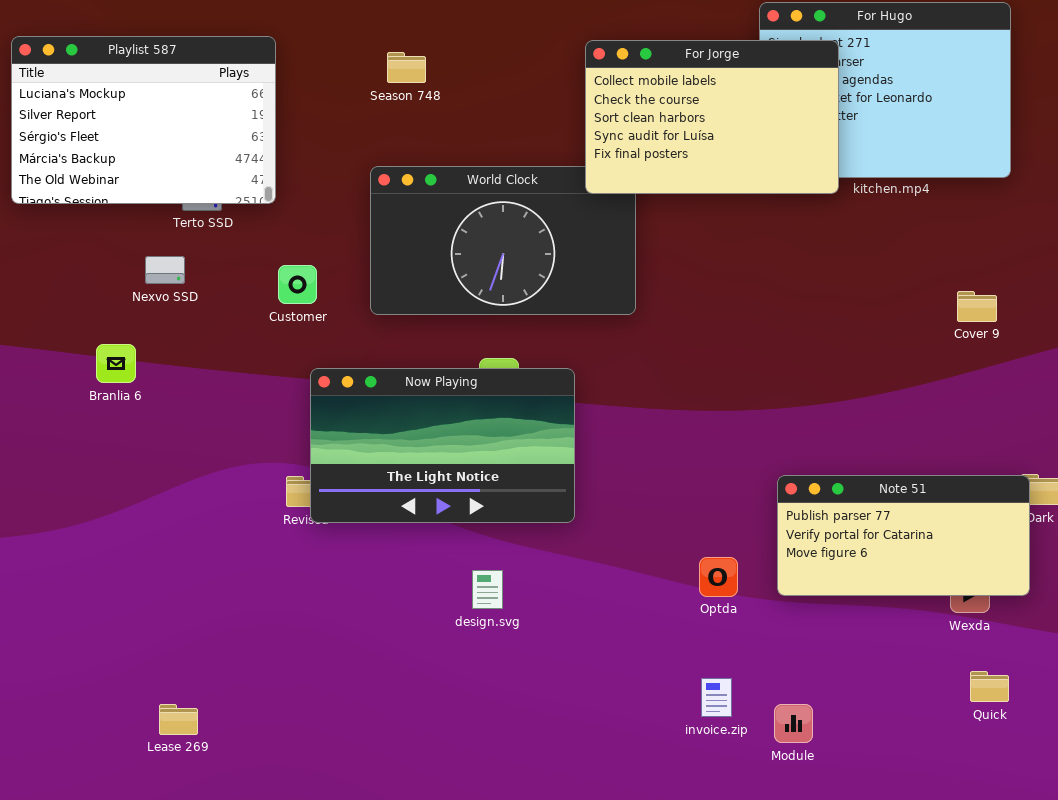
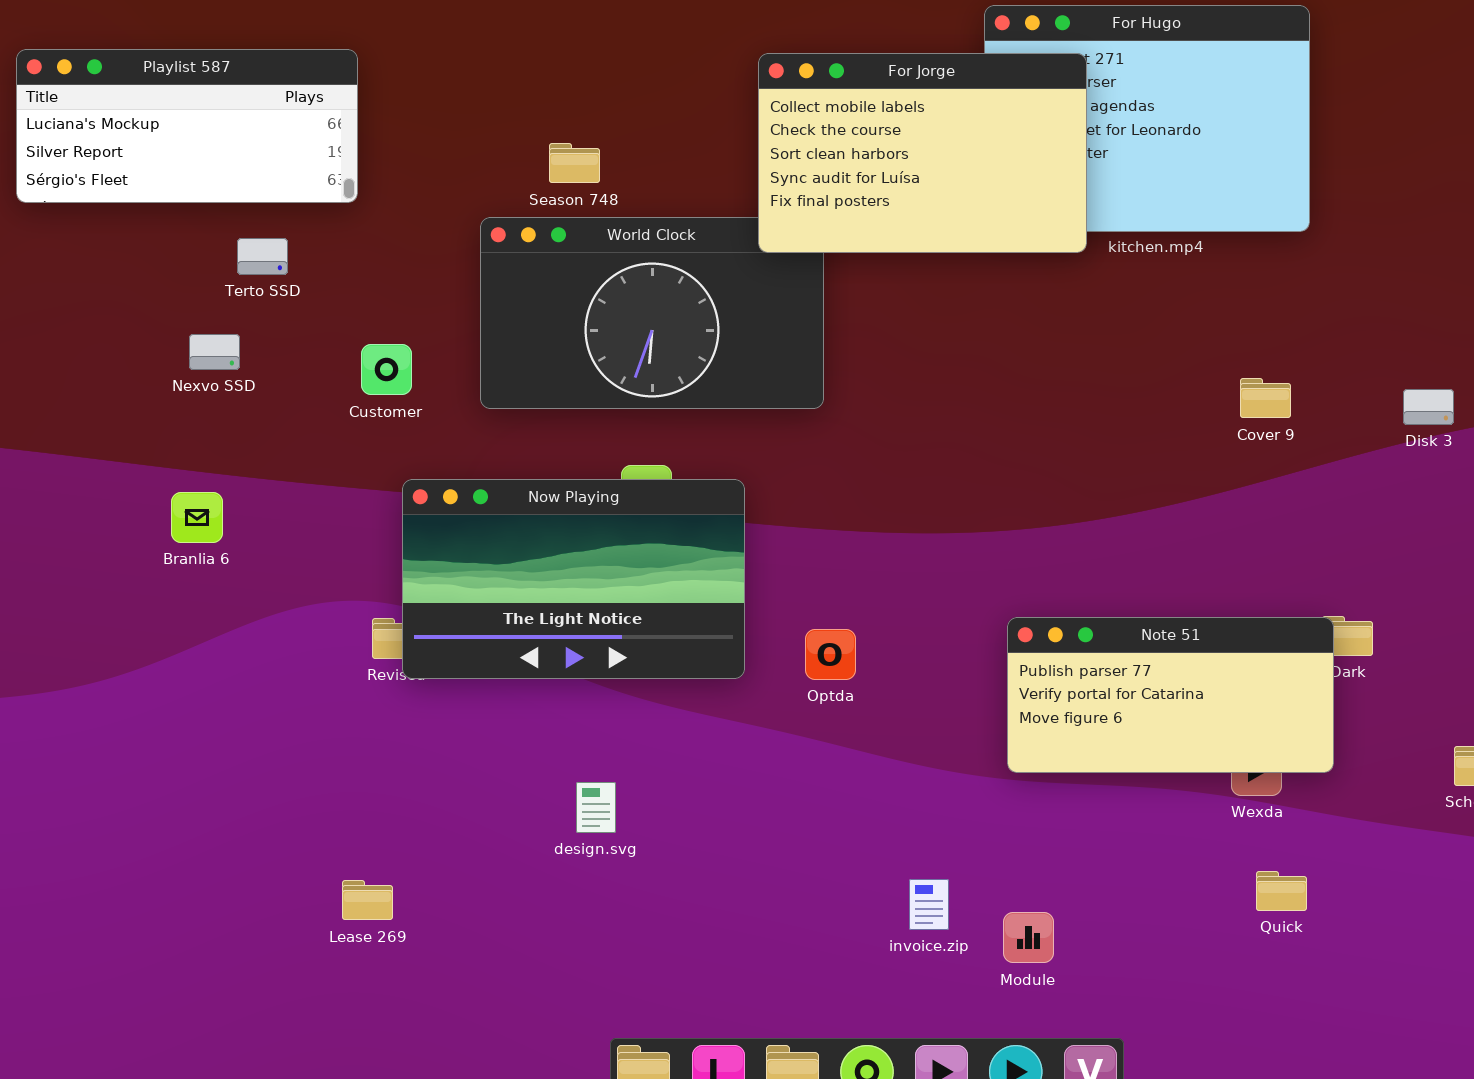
Playlist 587: [11,36,276,204] -> [16,49,358,203], resized
Season 748: [387,52,426,83] -> [549,143,600,183], moved
Branlia 6: [96,344,136,383] -> [171,492,223,543], moved
Optda: [699,557,738,597] -> [805,629,856,680], moved
design.svg: [472,570,503,609] -> [576,782,616,833], moved
Lease 269: [159,704,198,735] -> [342,880,393,920], moved

